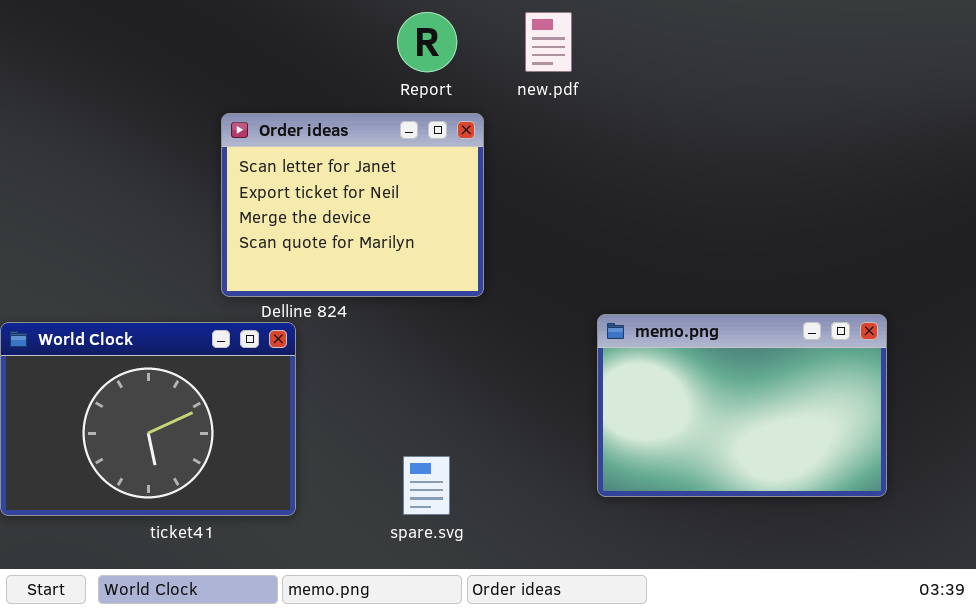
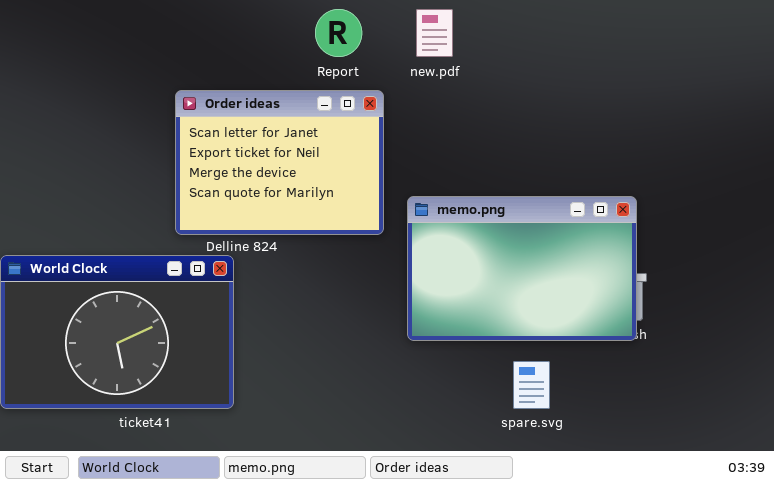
memo.png: [597,314,887,497] -> [407,196,637,341], moved
spare.svg: [403,456,450,515] -> [513,361,550,409], moved

